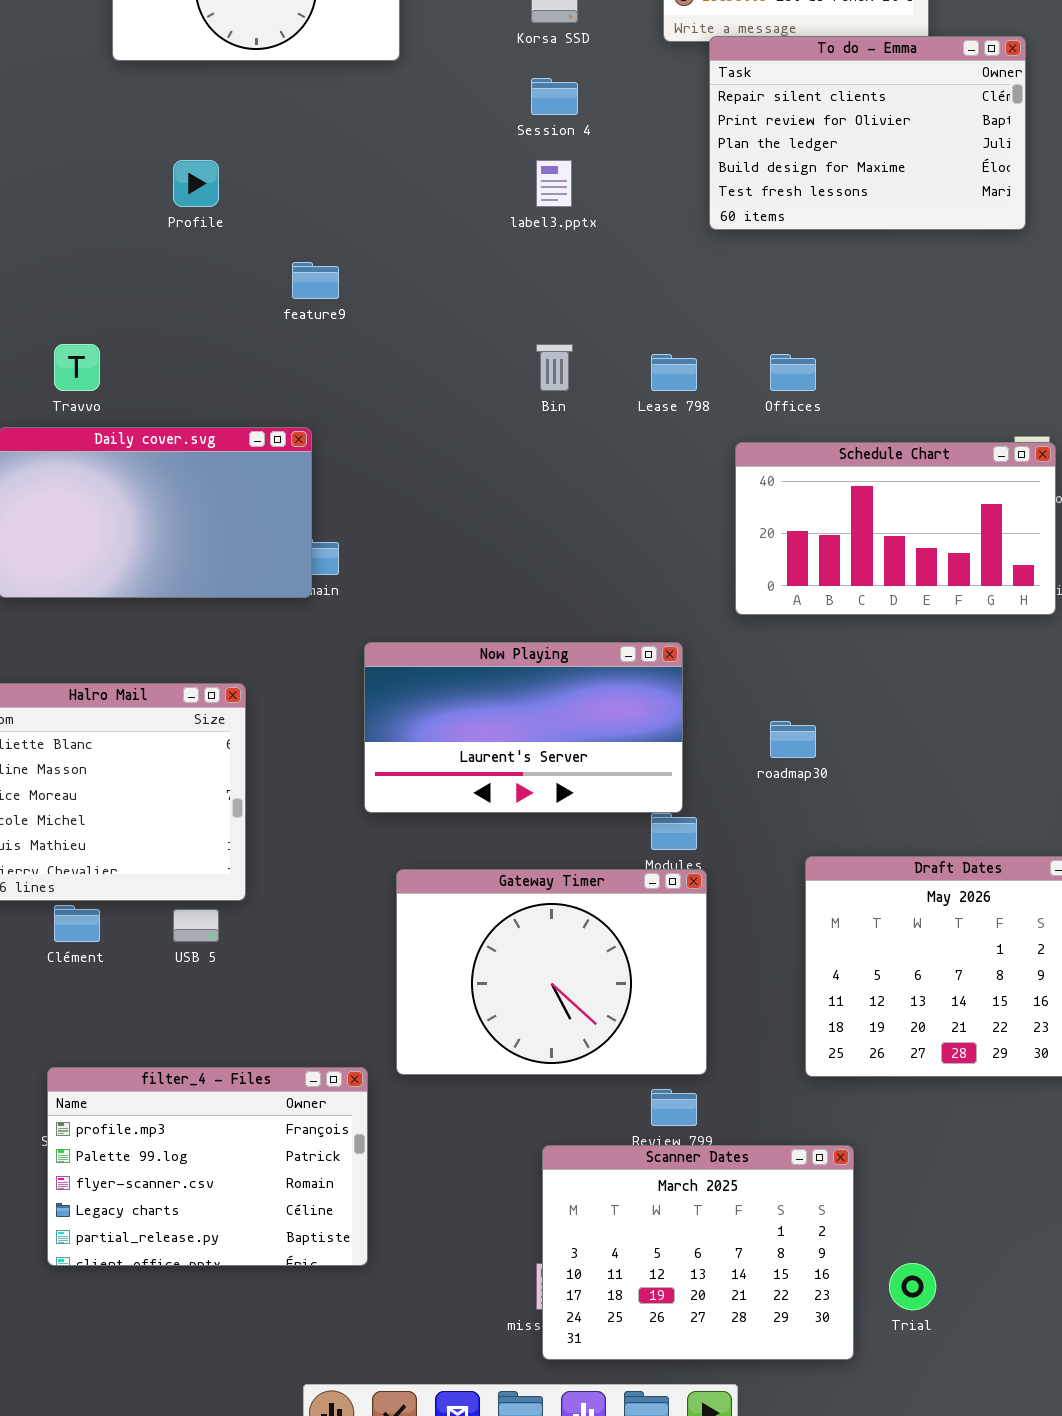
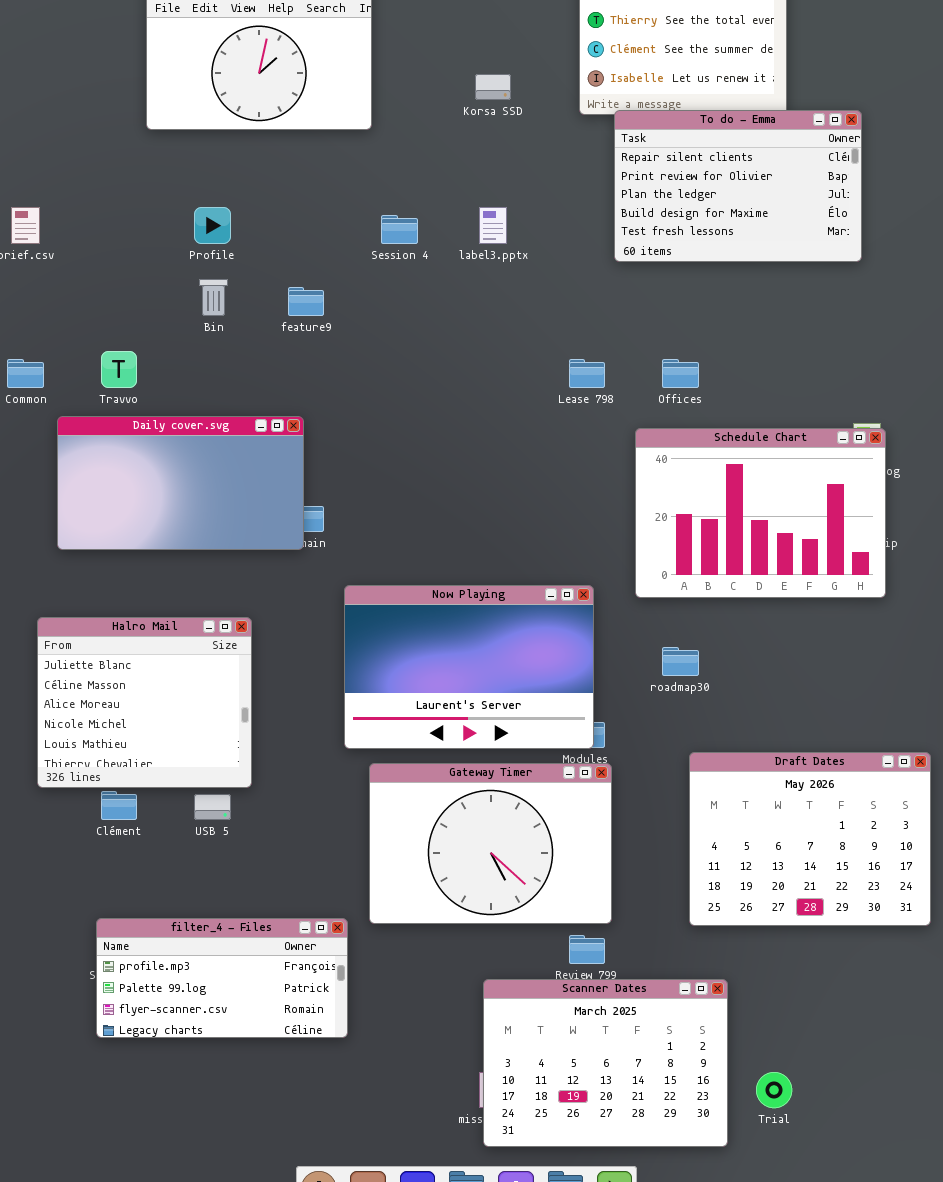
Session 4: [531,78,578,115] -> [381,215,418,244], moved
Bin: [536,344,573,391] -> [199,279,228,316], moved
Schedule Chart: [735,442,1056,615] -> [635,428,886,598], resized
Now Playing: [364,642,683,813] -> [344,585,594,749], resized
filter_4 - Files: [47,1067,368,1266] -> [96,918,348,1038], resized

